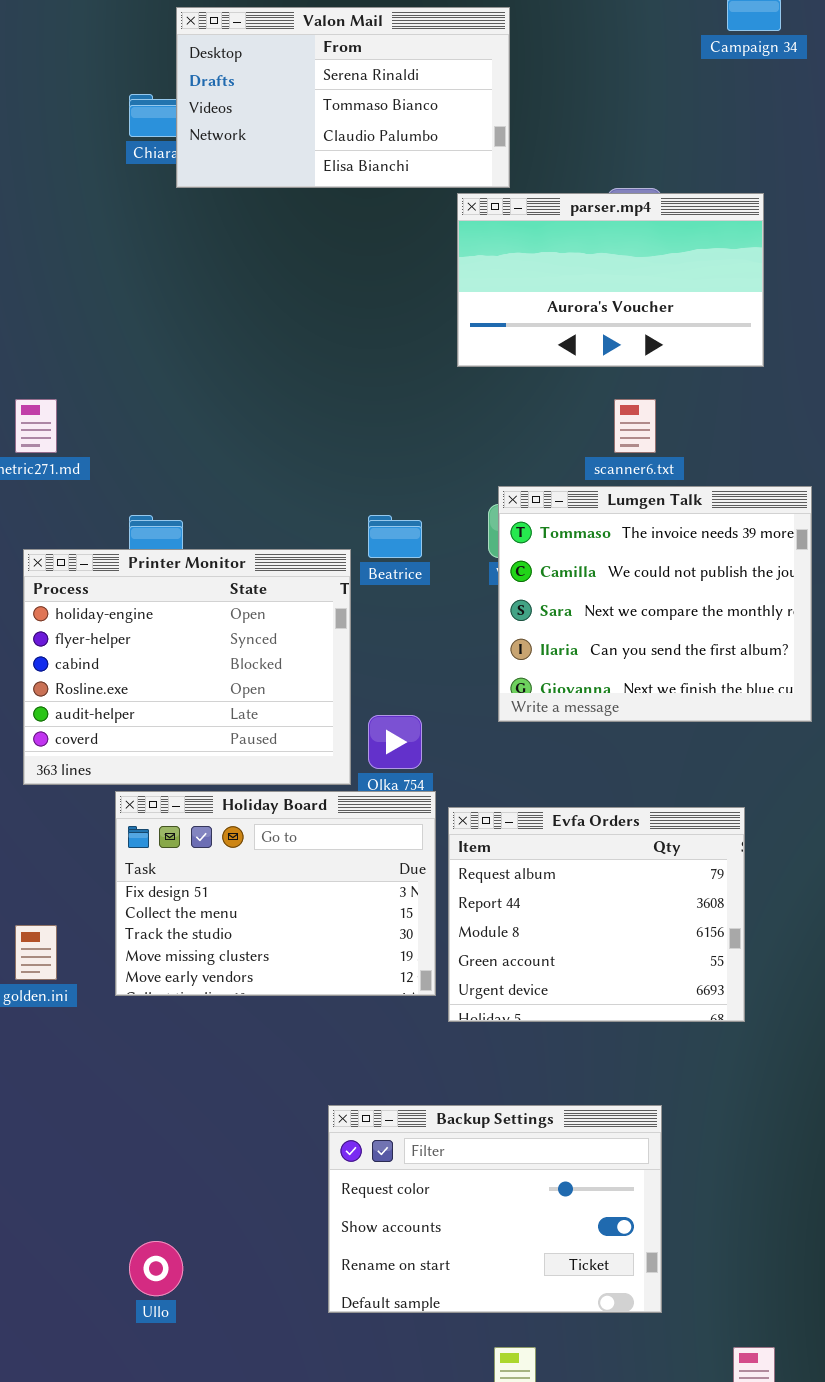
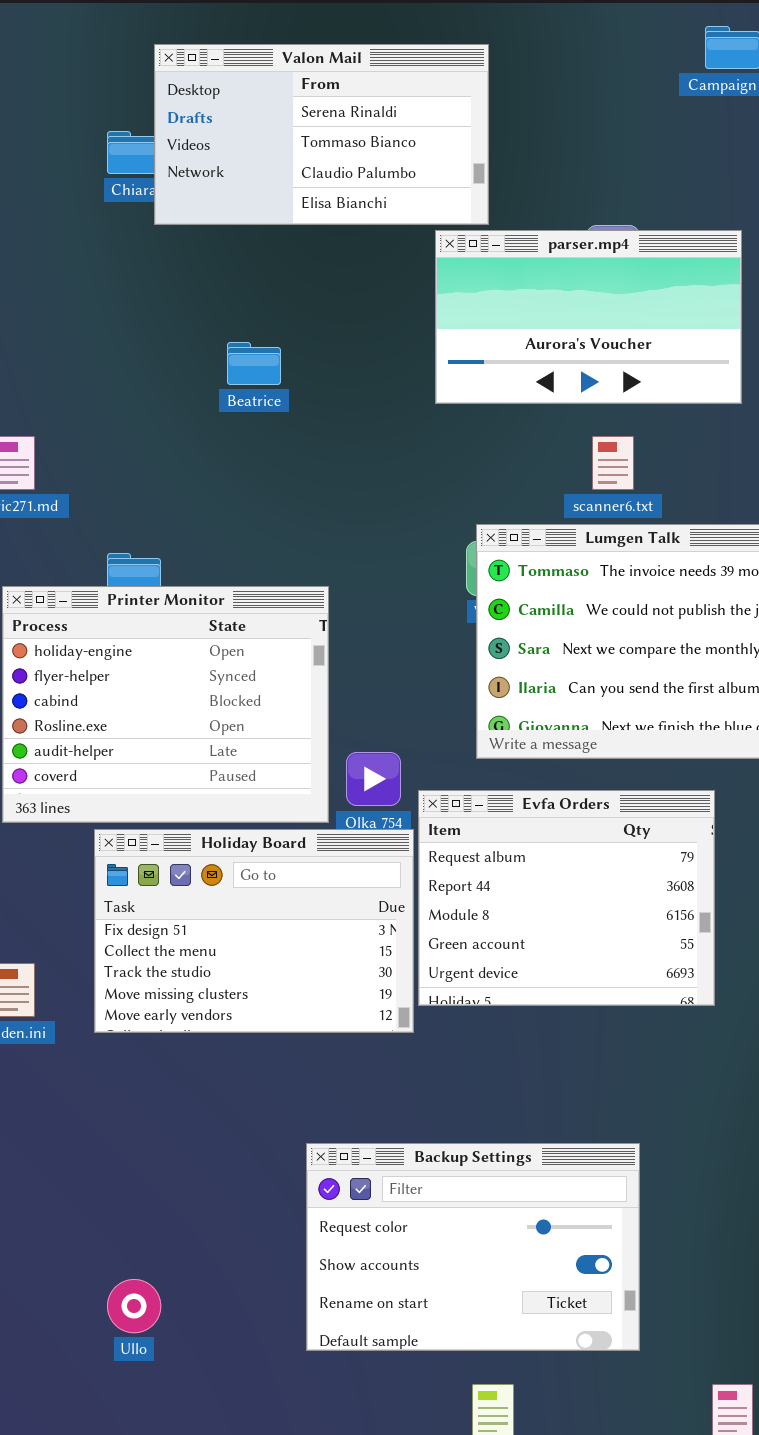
Beatrice: [368,515,422,558] -> [227,342,281,385], moved
Evfa Orders: [448,807,745,1022] -> [418,790,715,1006], moved

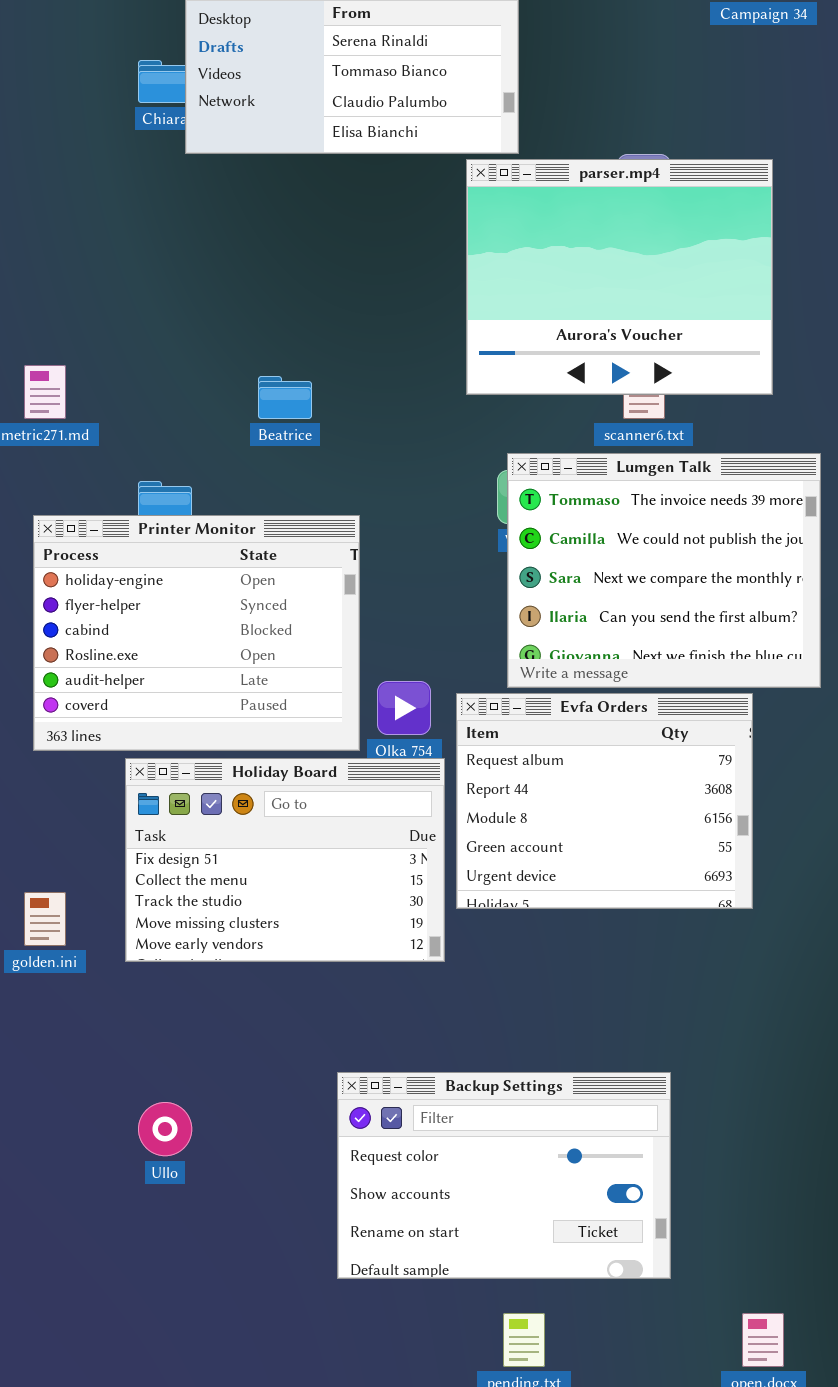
parser.mp4: [435,230,742,404] -> [466,159,773,395], resized
Beatrice: [227,342,281,385] -> [258,376,312,419], moved
Evfa Orders: [418,790,715,1006] -> [456,693,753,909], moved
Ullo: [107,1279,161,1333] -> [138,1102,192,1156], moved

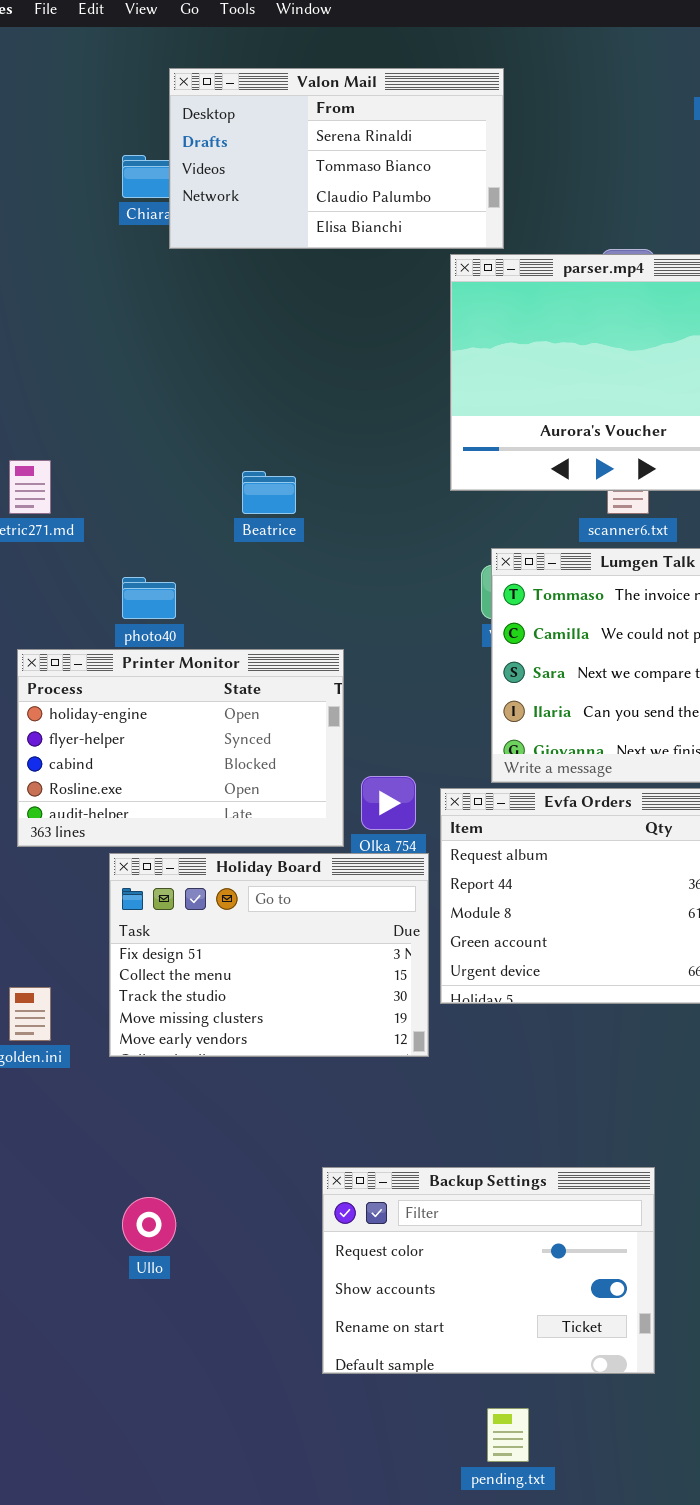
Printer Monitor: [33,515,360,751] -> [17,649,344,847], resized

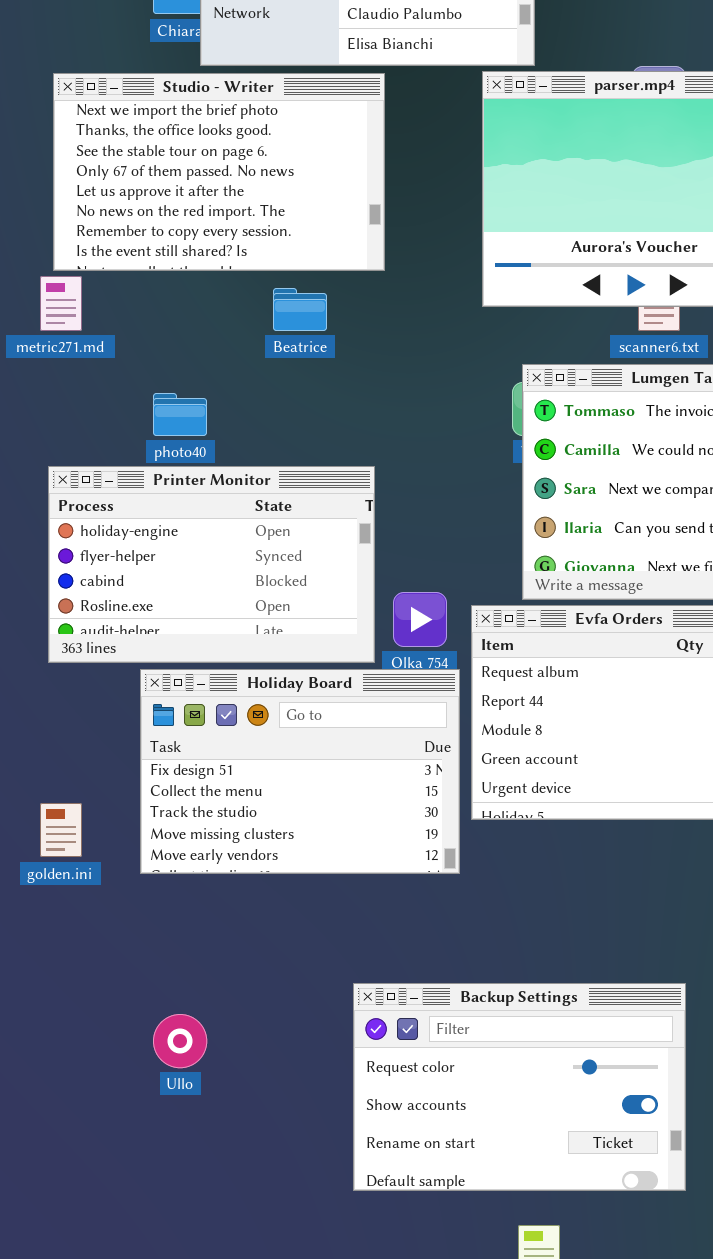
Studio - Writer: none -> [53,73,385,271], opened

